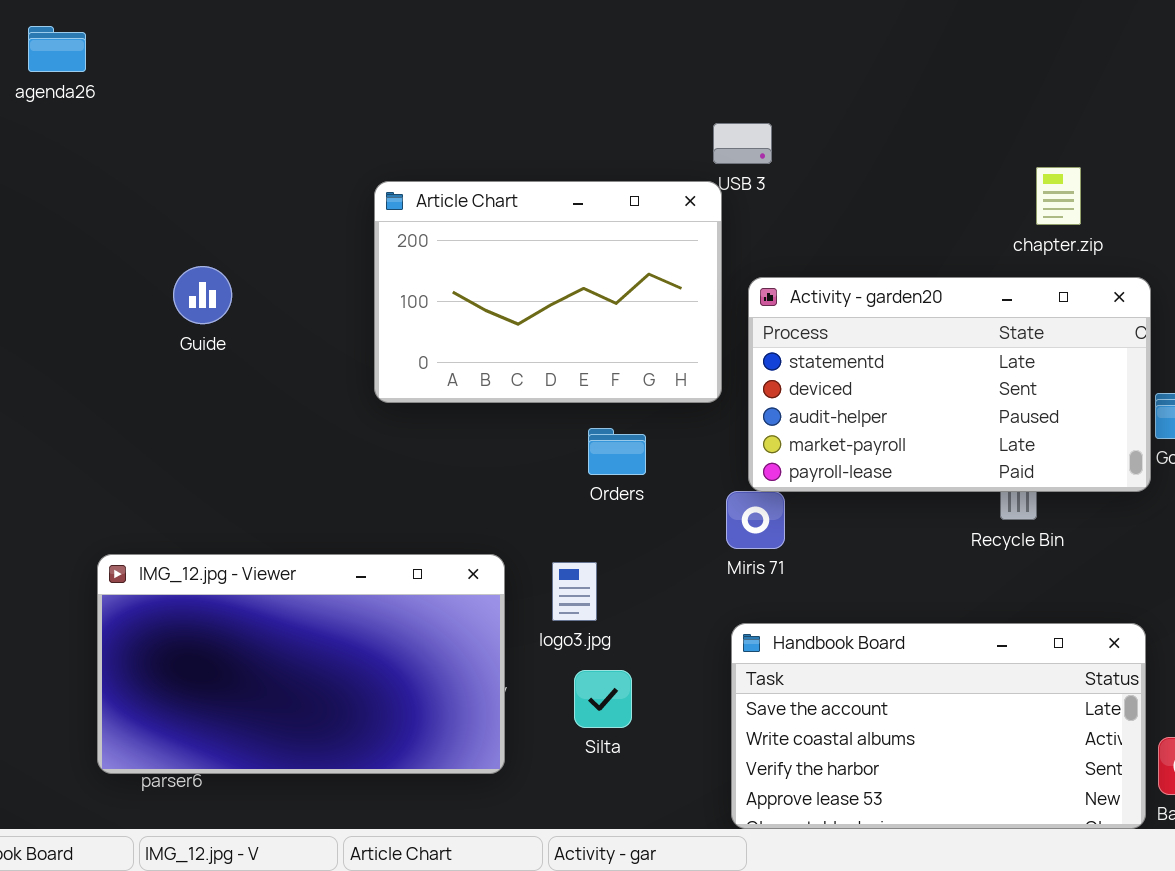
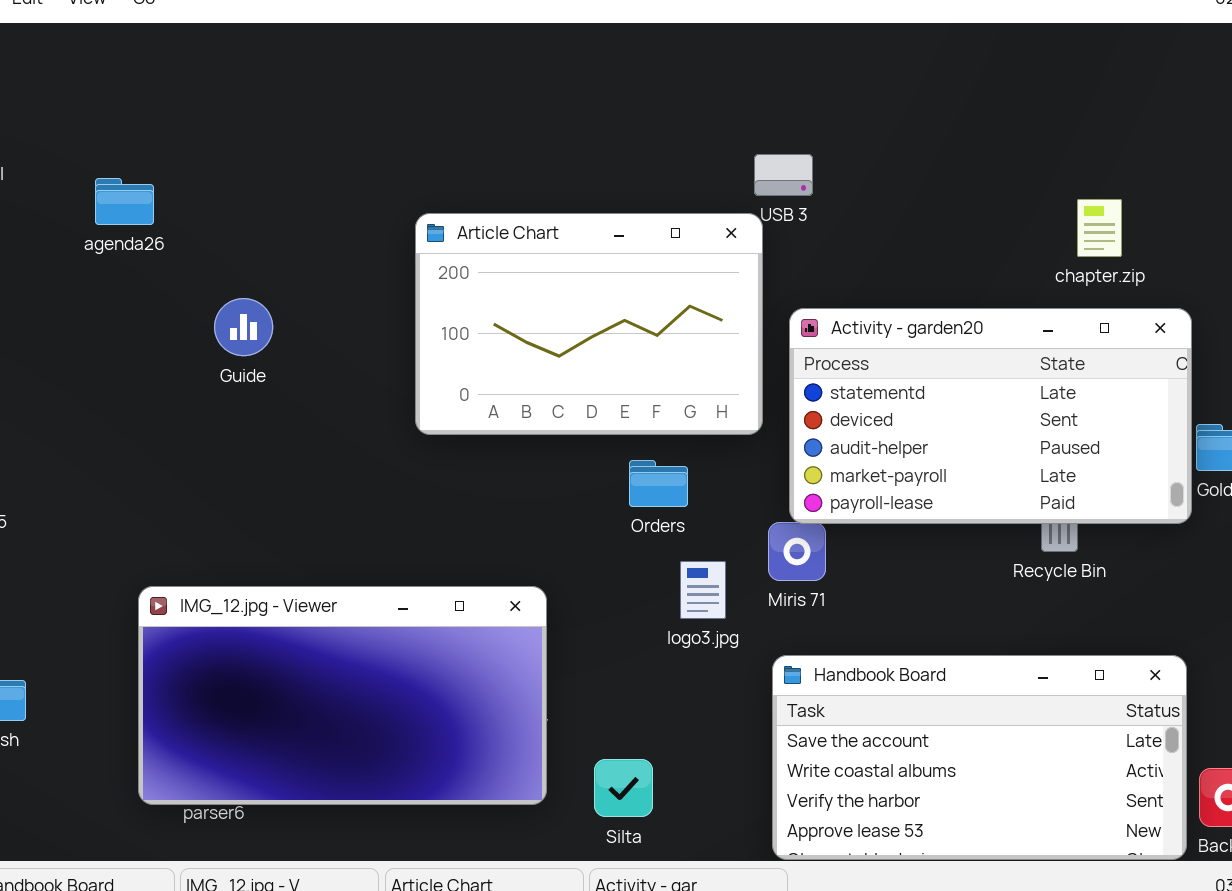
agenda26: [28,26,86,72] -> [95,178,154,225], moved
logo3.jpg: [552,562,597,621] -> [680,561,726,619], moved
Silta: [574,670,632,728] -> [594,759,653,817], moved

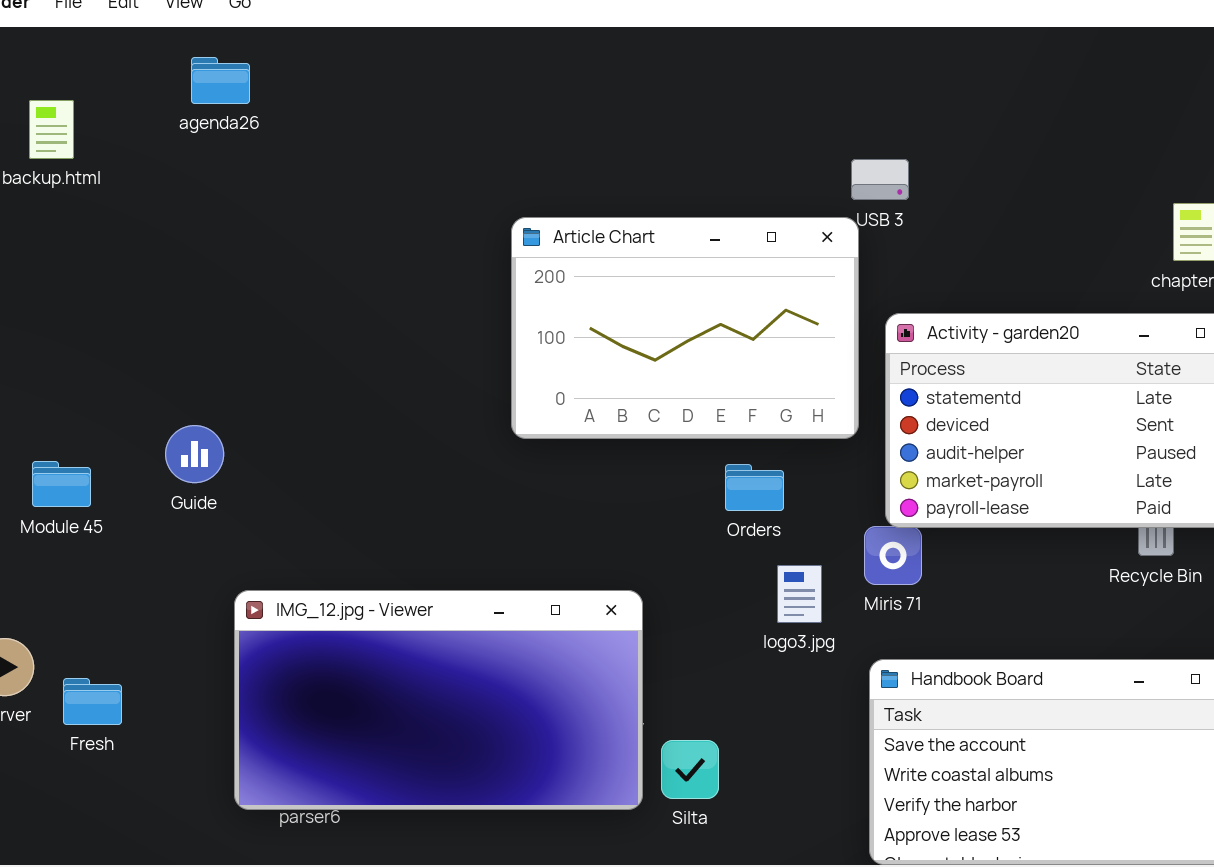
agenda26: [95,178,154,225] -> [191,57,250,104], moved
Guide: [214,298,273,356] -> [165,425,224,483], moved
Silta: [594,759,653,817] -> [661,740,719,799], moved

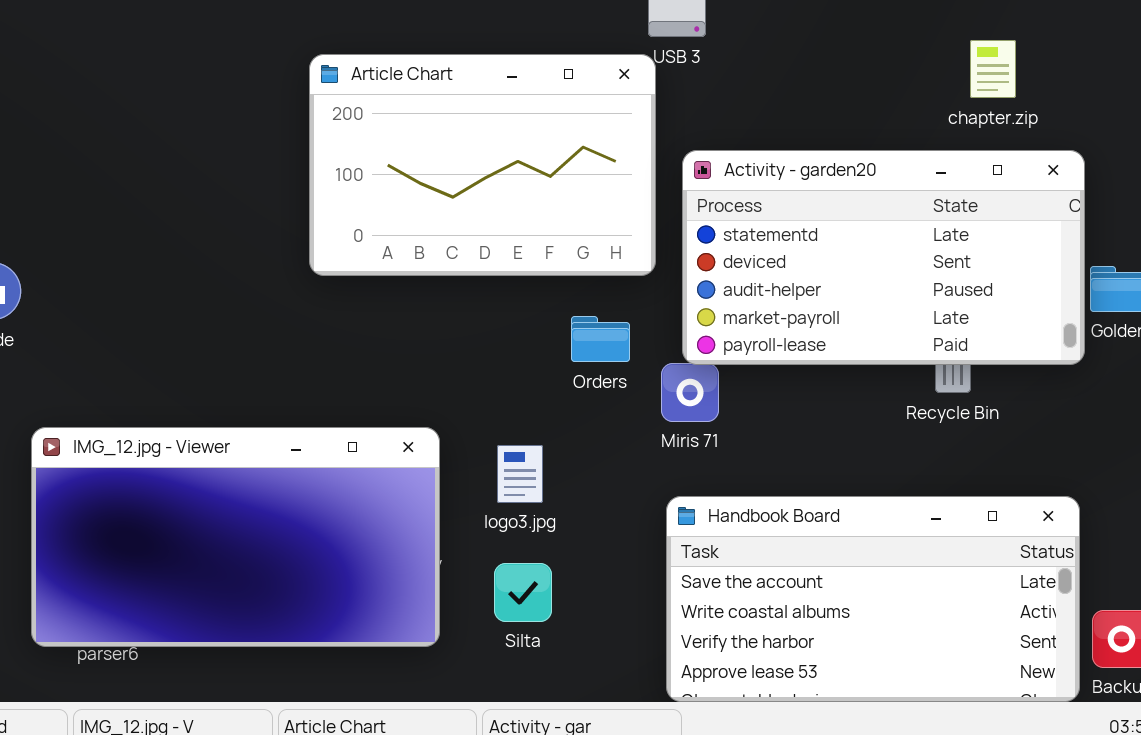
Orders: [725,464,784,511] -> [571,316,630,362], moved
logo3.jpg: [777,565,822,623] -> [497,445,543,503], moved
Silta: [661,740,719,799] -> [494,563,552,622], moved

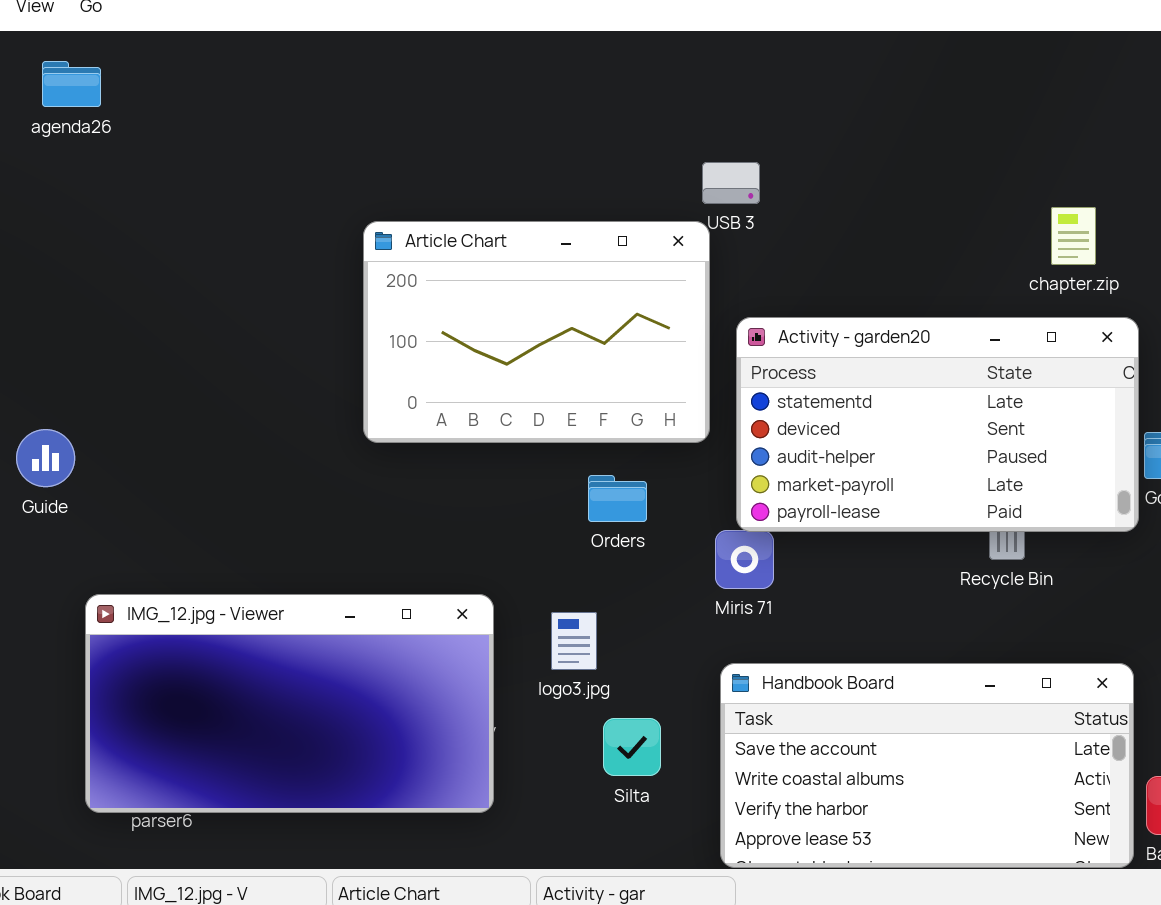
chapter.zip: [970,40,1016,98] -> [1051,207,1096,265], moved
Orders: [571,316,630,362] -> [588,475,647,522], moved
Silta: [494,563,552,622] -> [603,718,661,776], moved

